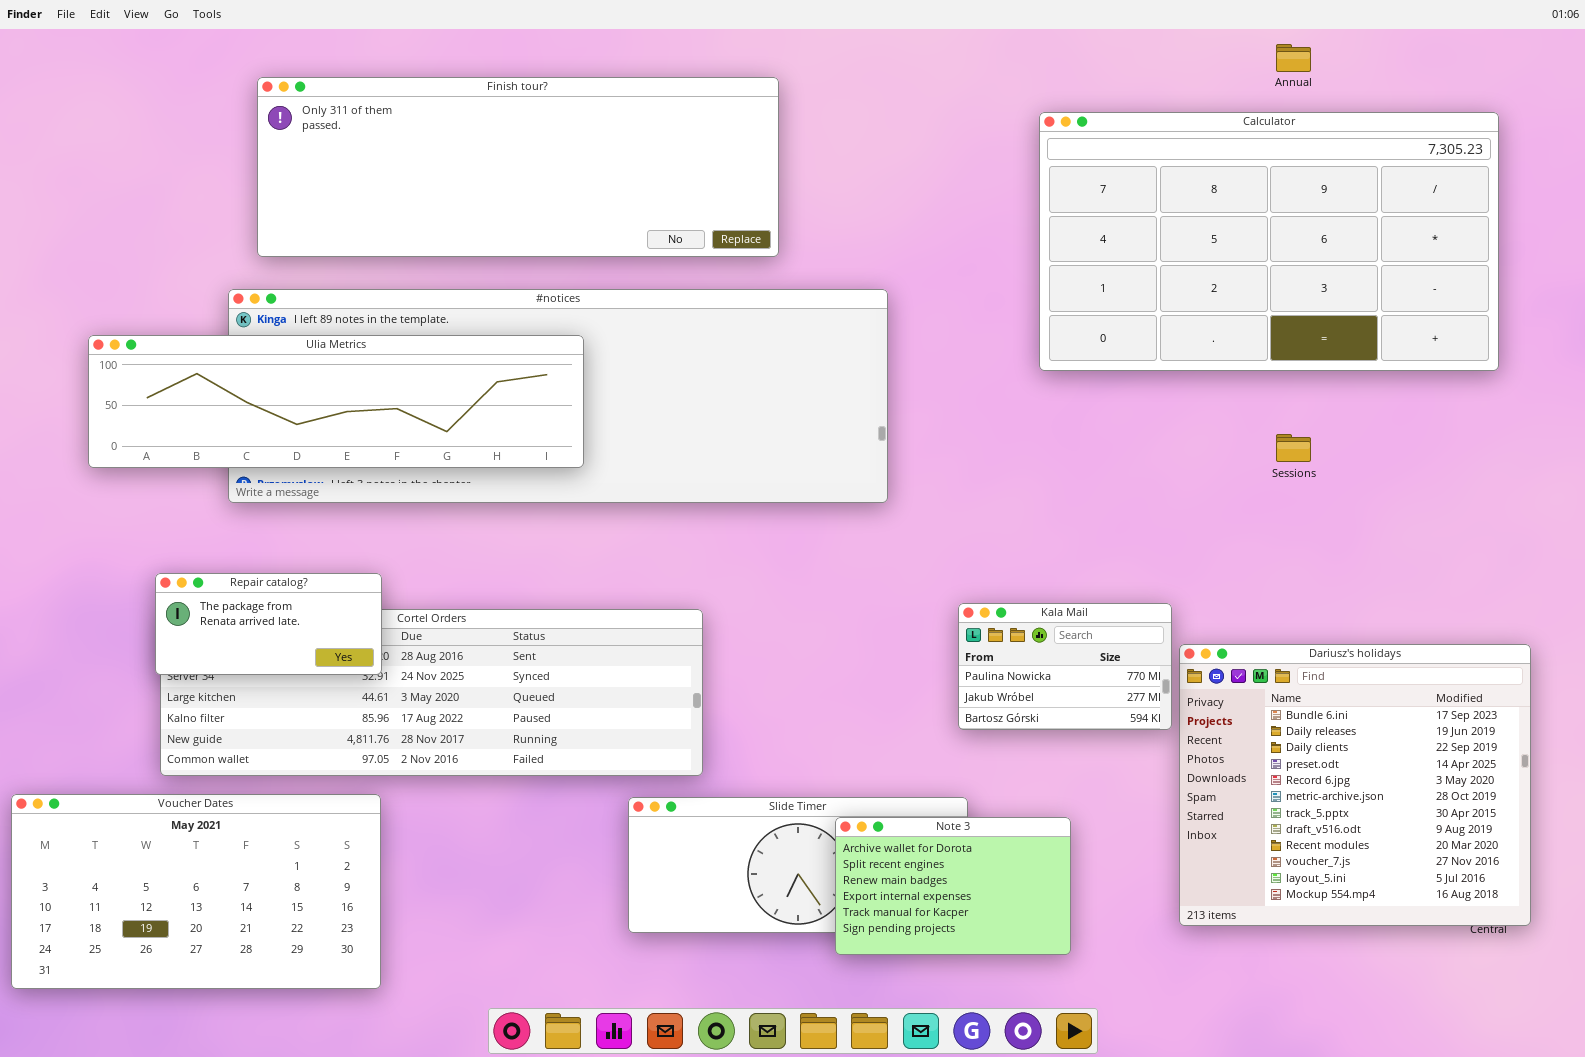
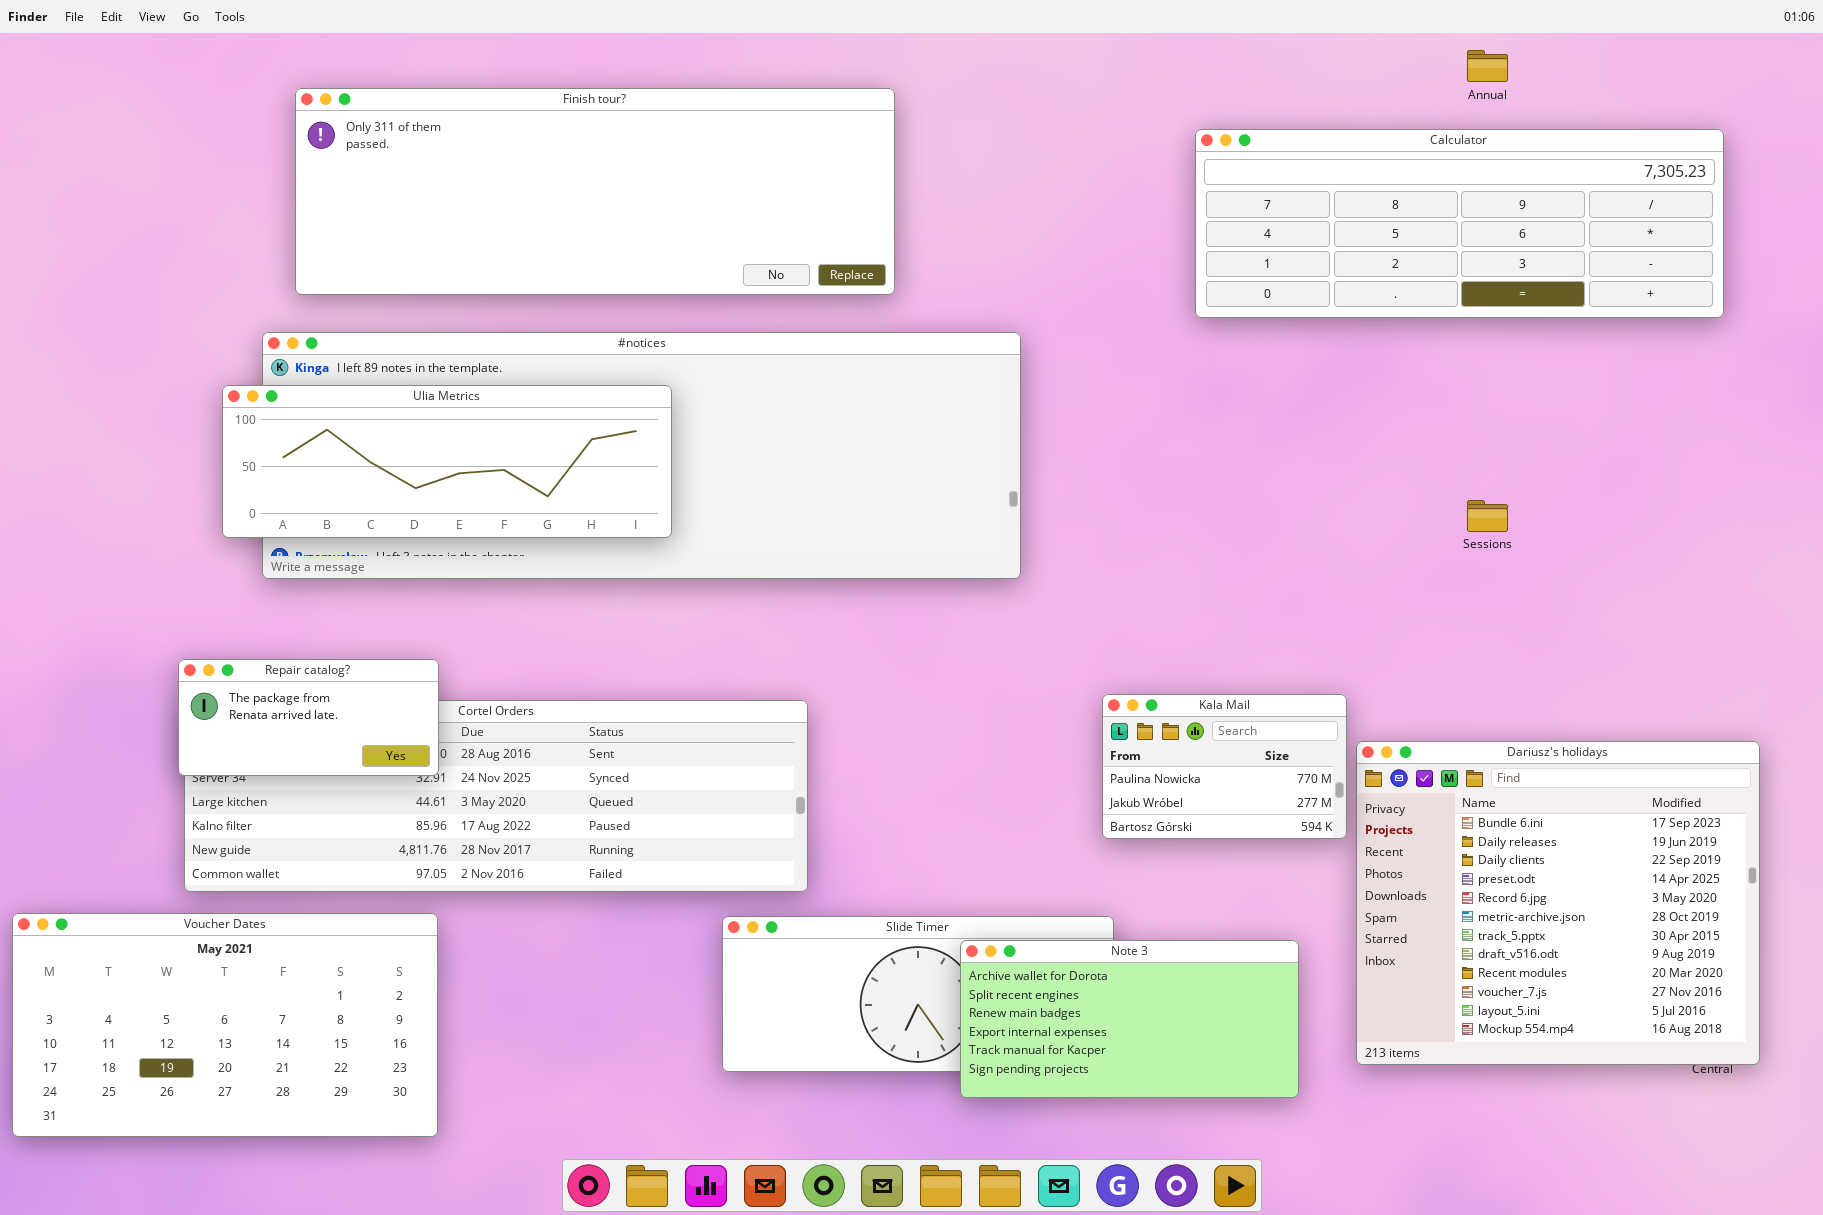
Calculator: [1039,112,1499,371] -> [1195,129,1724,318], resized
Ulia Metrics: [88,335,584,468] -> [222,385,672,538], resized
Note 3: [835,817,1071,955] -> [960,940,1299,1098], resized

